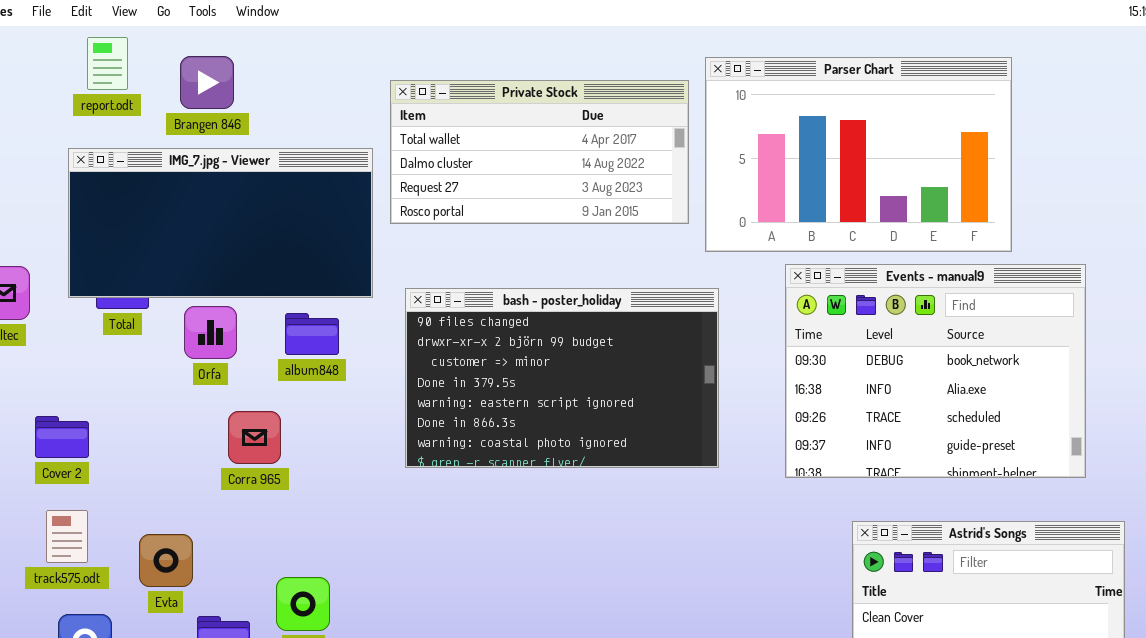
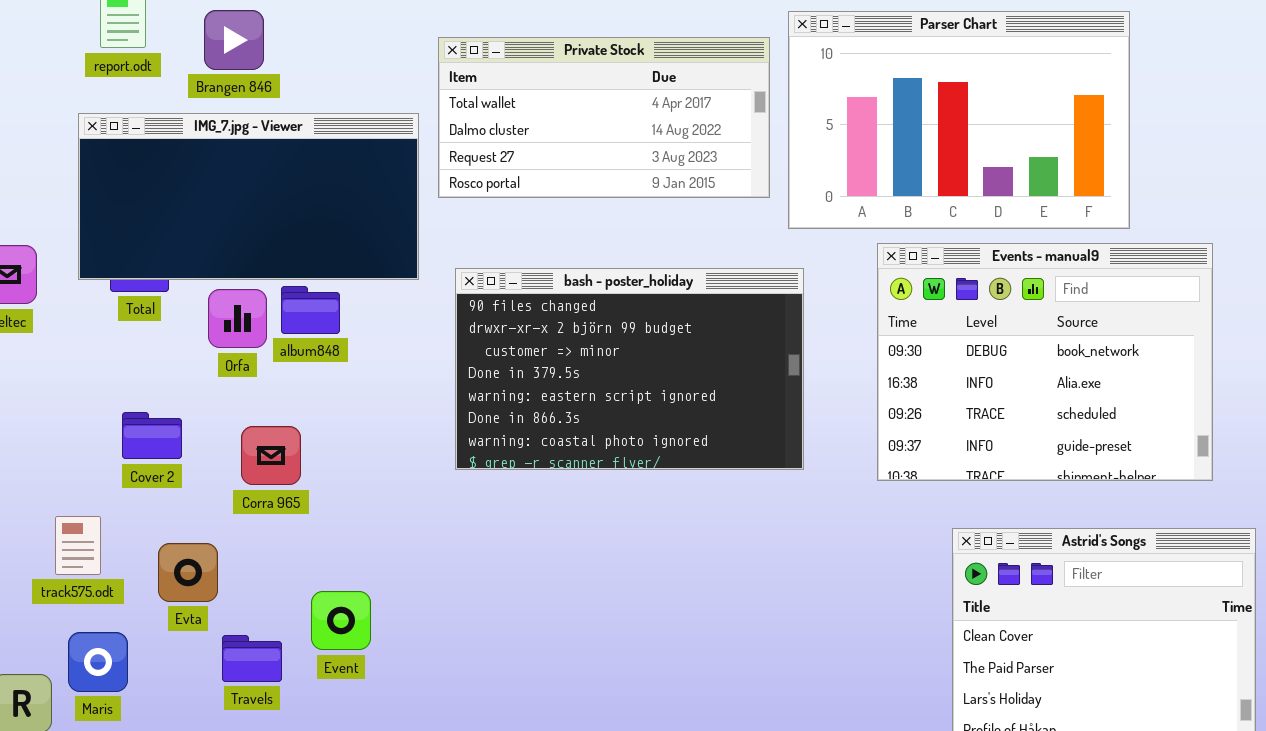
album848: [285,313,339,355] -> [281,286,340,334], moved
Corra 965: [228,411,281,464] -> [241,426,301,485], moved
Cover 2: [35,416,89,458] -> [122,412,182,459], moved

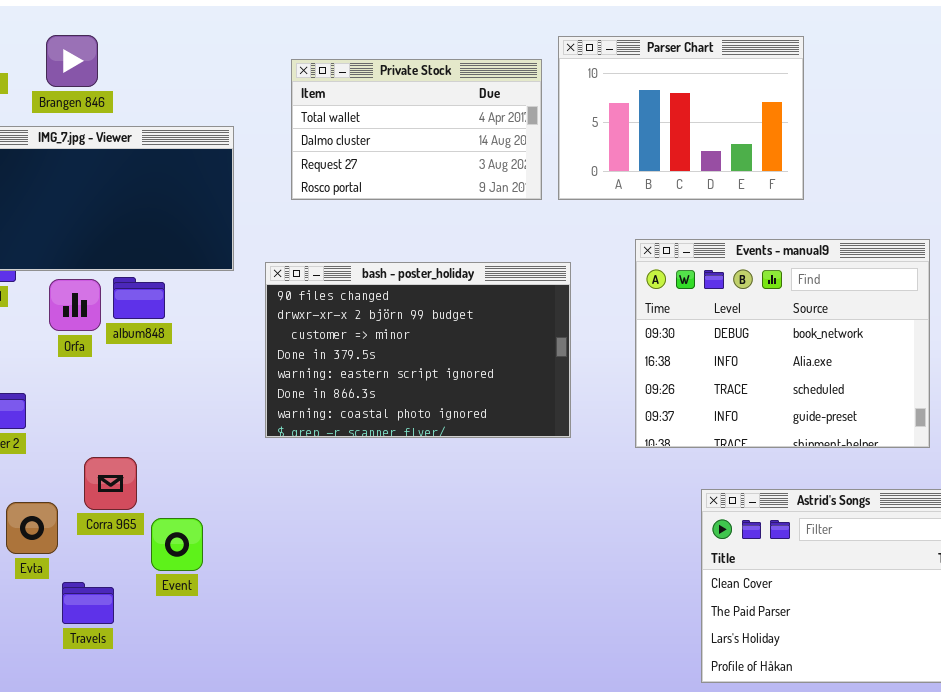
Parser Chart: [788,11,1130,229] -> [558,36,804,200], resized
Private Stock: [438,37,770,198] -> [291,59,542,200], resized
Corra 965: [241,426,301,485] -> [84,457,137,510], moved
Event: [311,591,371,650] -> [151,518,203,571], moved

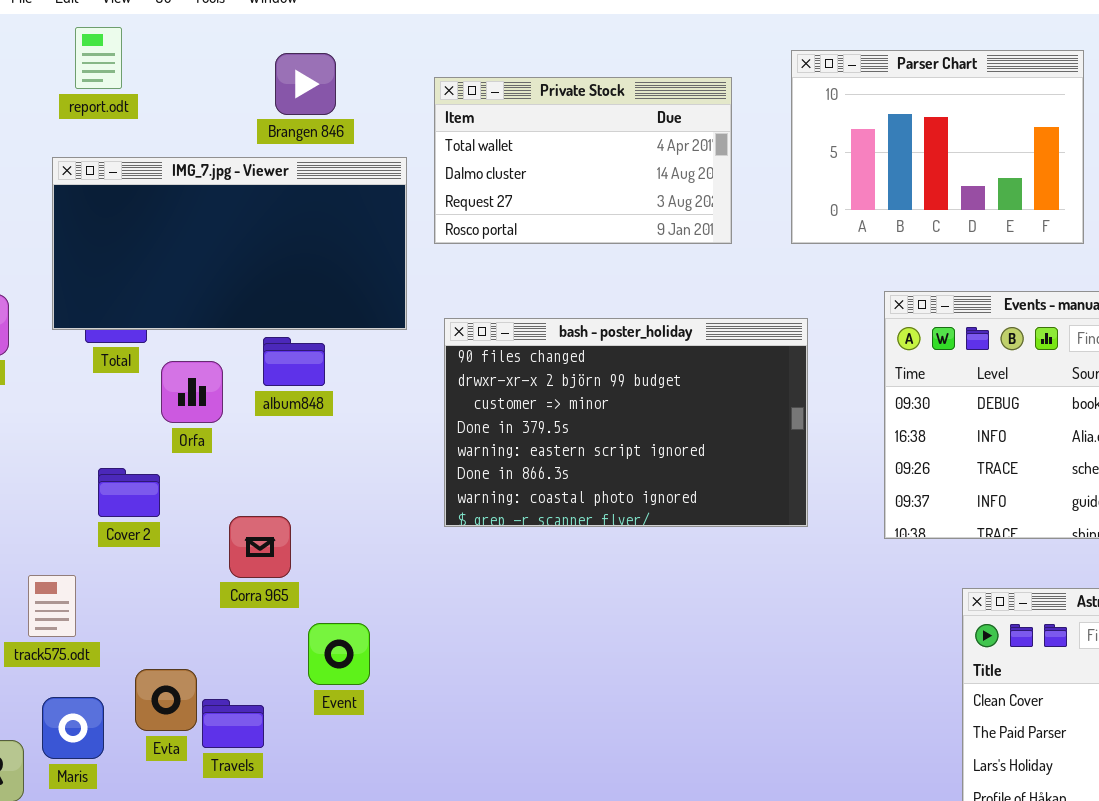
Brangen 846: [46,35,98,87] -> [275,53,336,115], moved
Private Stock: [291,59,542,200] -> [434,77,732,244], moved
Orfa: [49,279,101,331] -> [161,361,223,423], moved
Corra 965: [84,457,137,510] -> [229,516,291,578], moved
Evta: [6,502,58,554] -> [135,669,197,731], moved

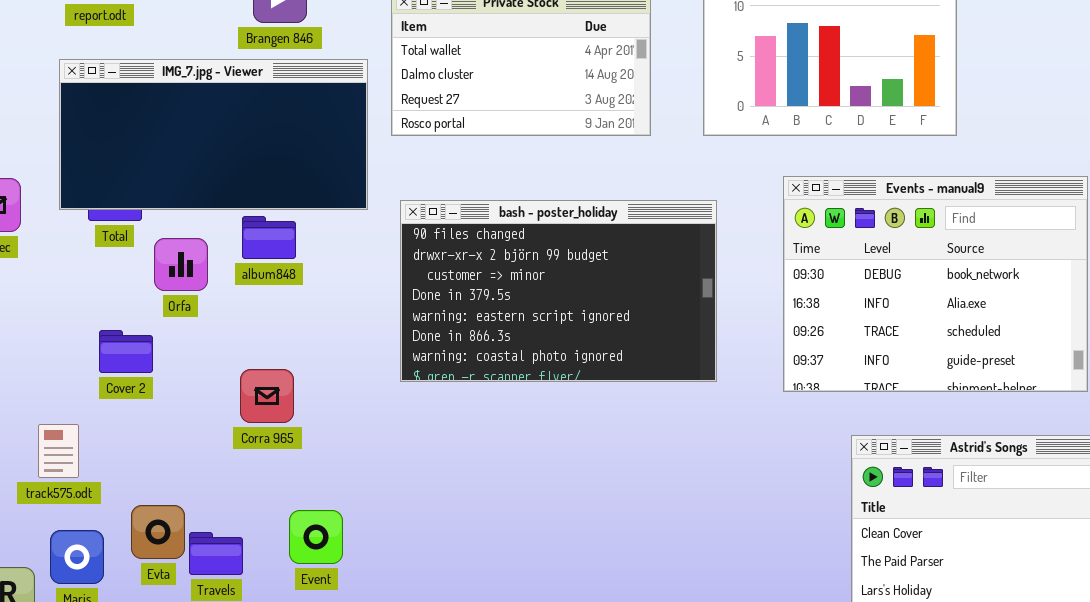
Corra 965: [229,516,291,578] -> [240,369,294,423], moved
Event: [308,623,370,685] -> [289,510,343,564], moved

